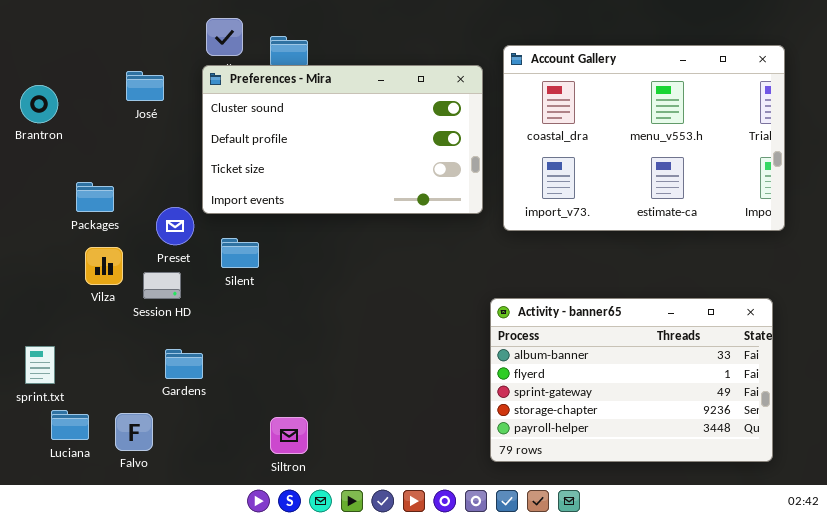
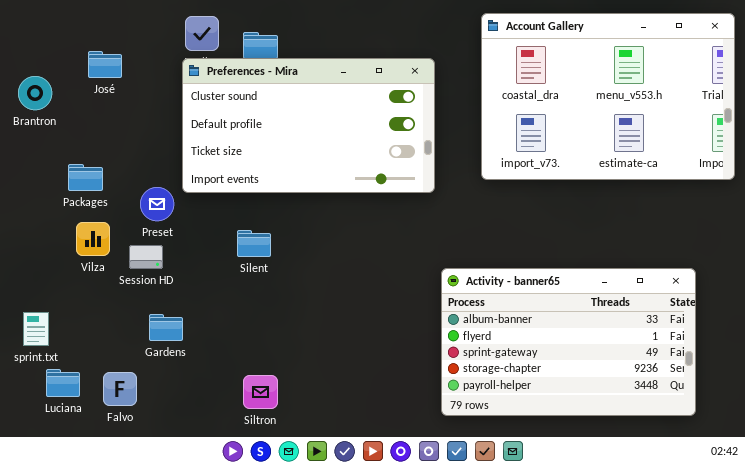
Account Gallery: [503,45,785,231] -> [481,13,735,180], moved
José: [126,71,164,101] -> [88,51,122,78], moved
Silent: [221,238,259,268] -> [237,230,271,257], moved

